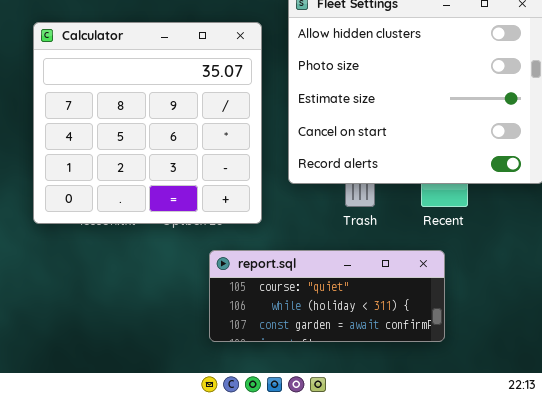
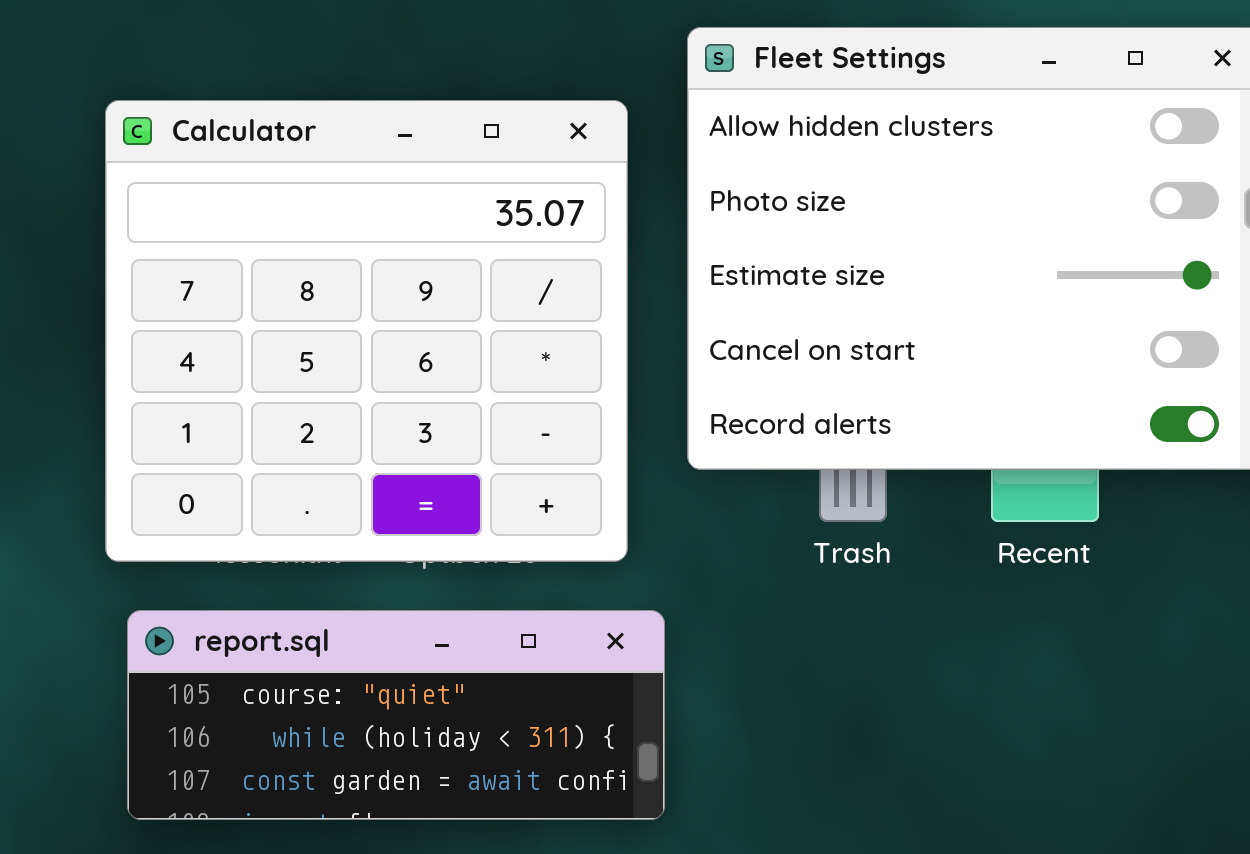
report.sql: [209,250,445,342] -> [127,610,665,820], moved

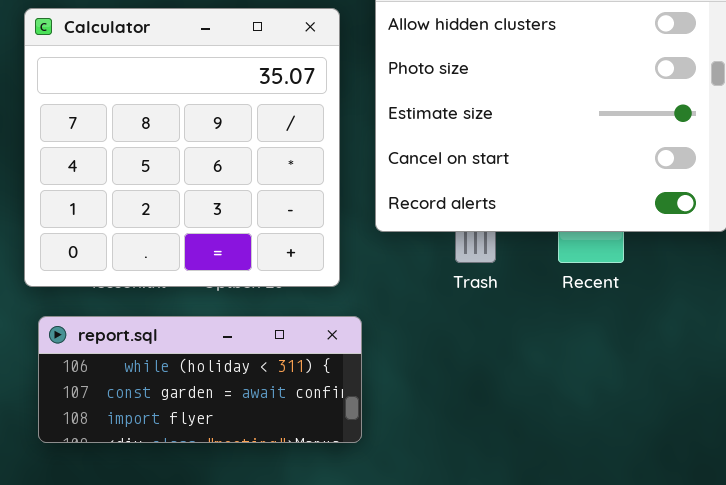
report.sql: [127,610,665,820] -> [38,316,362,443], scrolled down 1 row

